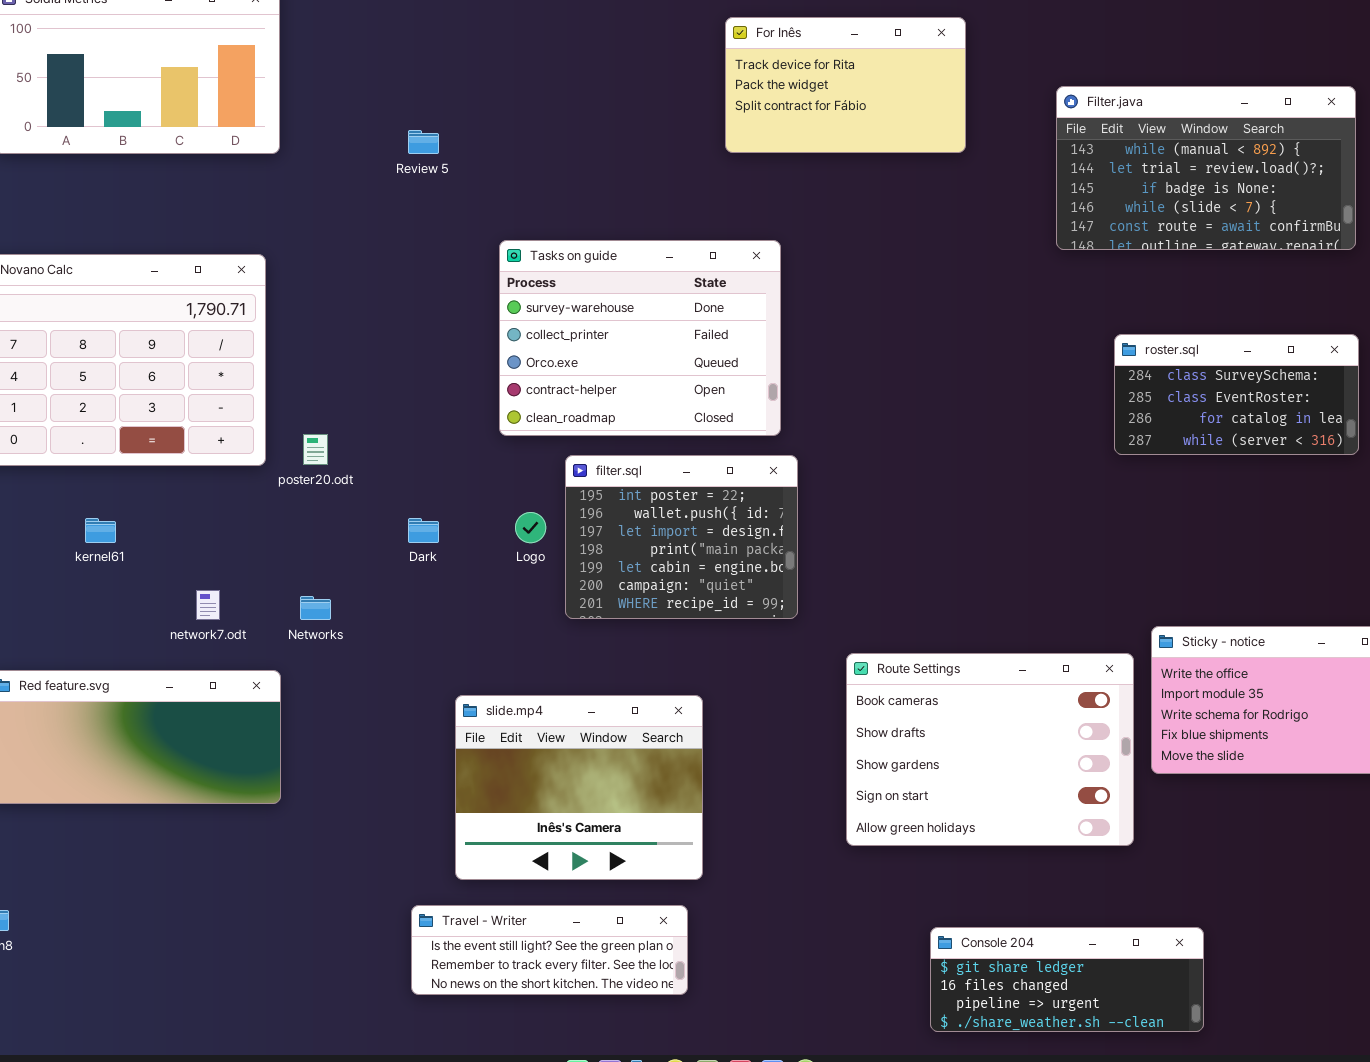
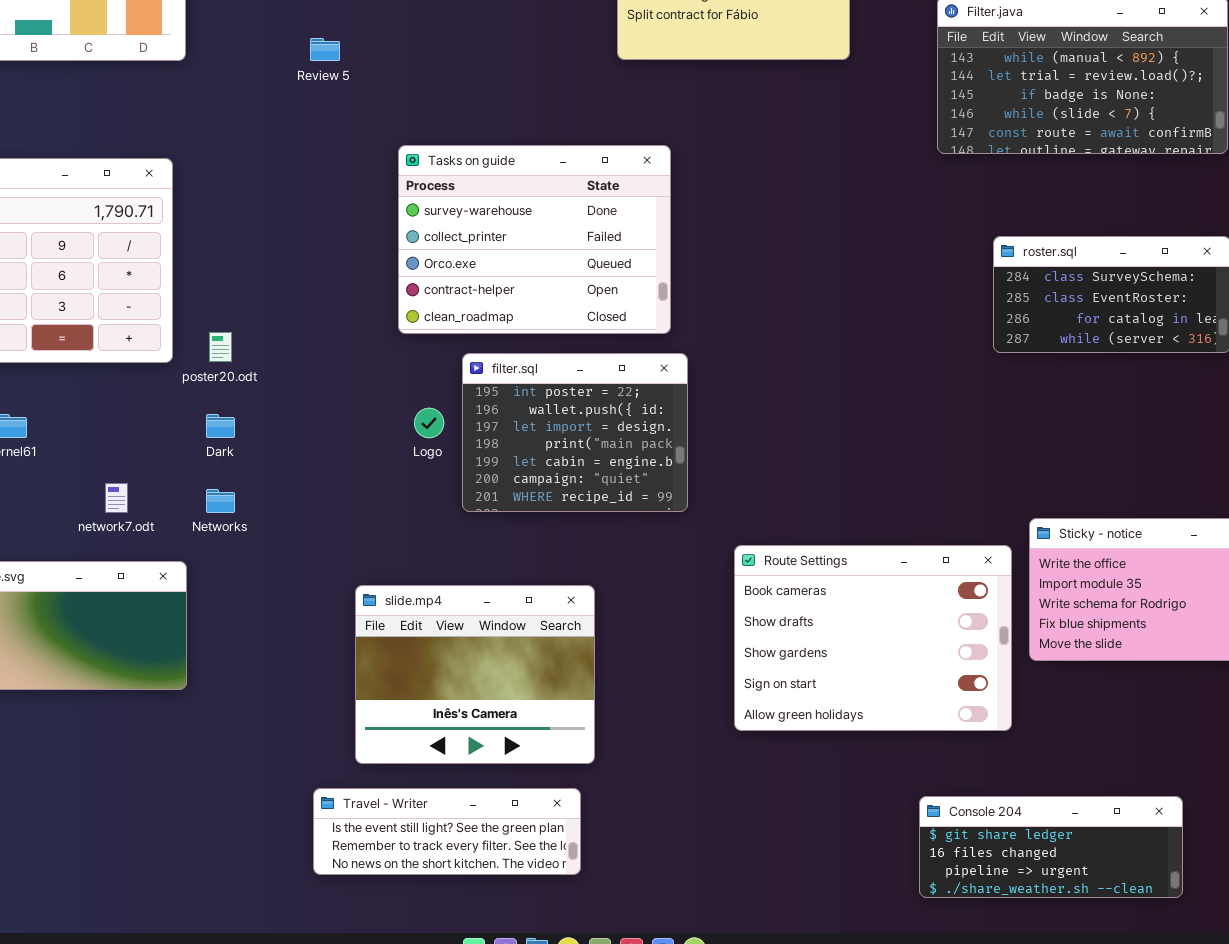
Dark: [408,518,439,543] -> [206,414,235,438], moved
Console 204: [930,927,1204,1032] -> [919,796,1183,898], moved

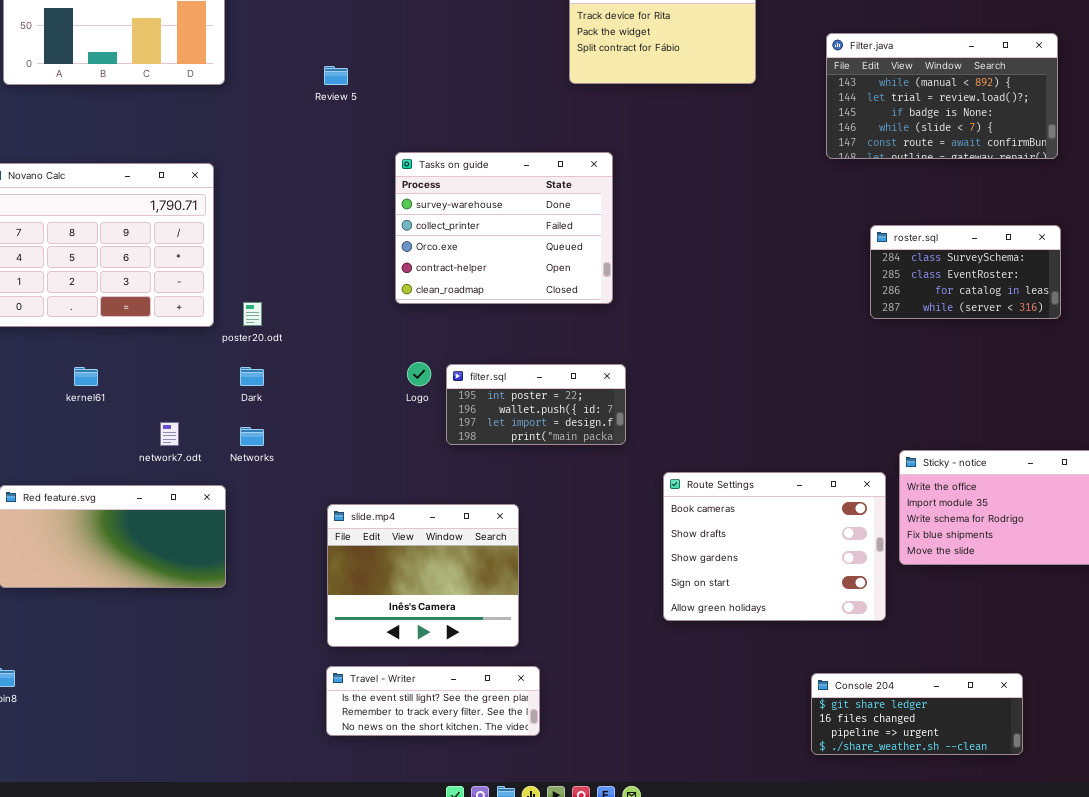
filter.sql: [462,353,688,512] -> [446,364,626,445], resized
slide.mp4: [355,585,595,764] -> [327,504,519,647], moved

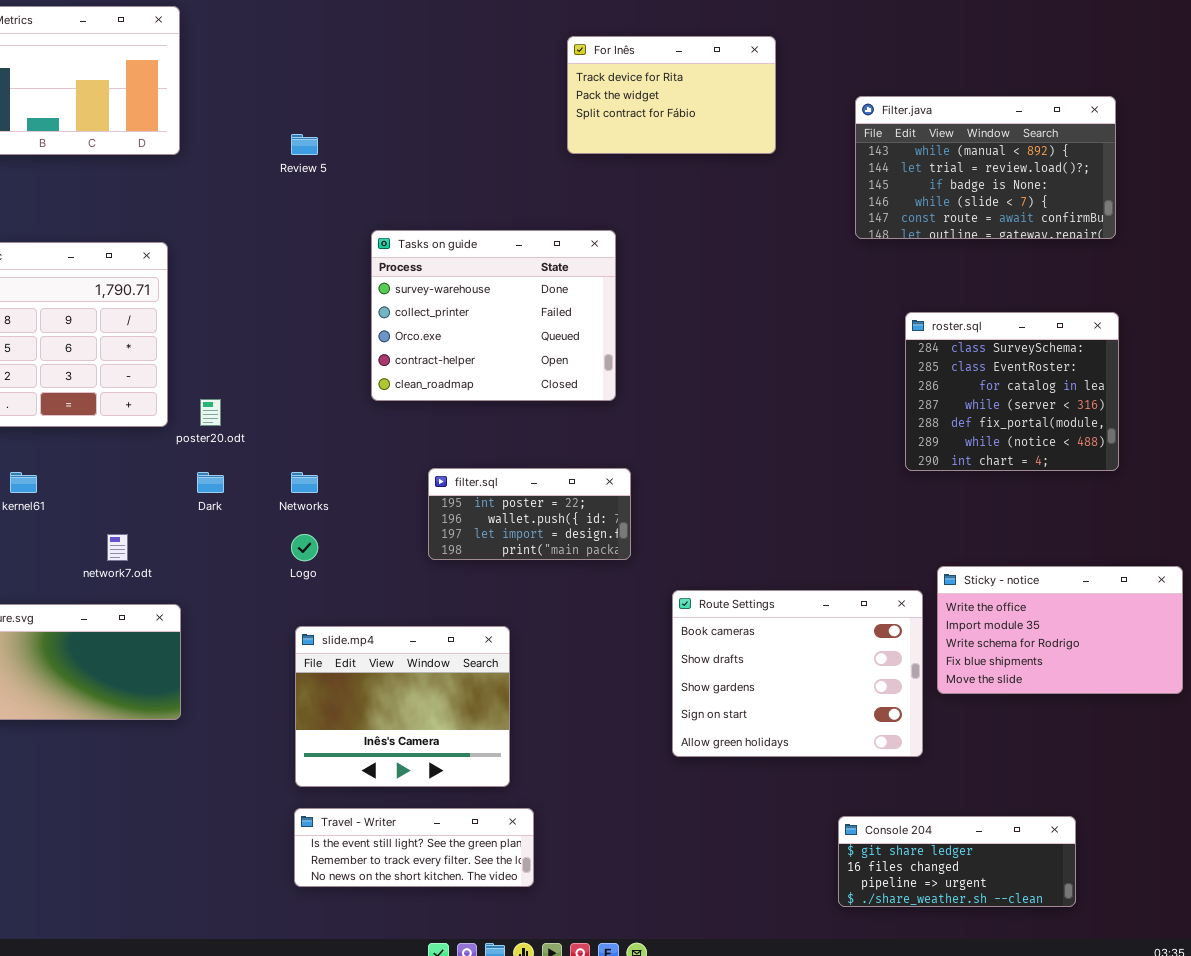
roster.sql: [870,225,1061,319] -> [905,312,1119,471], resized
Logo: [407,362,431,386] -> [291,534,318,561], moved
Networks: [240,427,264,446] -> [291,472,318,493], moved

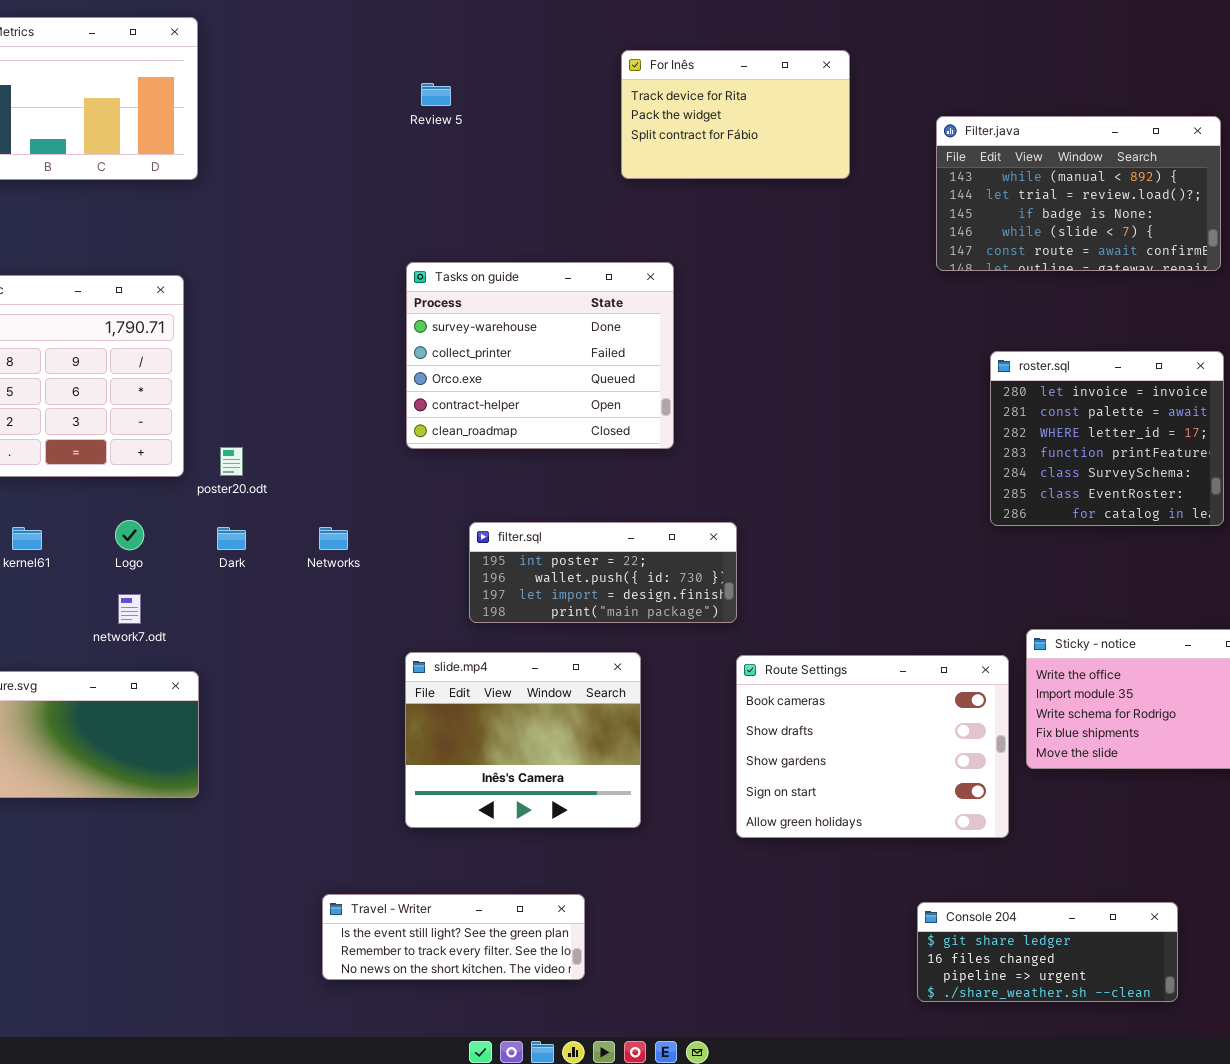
Review 5: [291,134,318,155] -> [421,83,451,106], moved
roster.sql: [905,312,1119,471] -> [990,351,1224,526], scrolled up 4 rows
filter.sql: [428,468,631,560] -> [469,522,737,623], resized
Logo: [291,534,318,561] -> [115,520,144,550], moved
slide.mp4: [295,626,510,787] -> [405,652,641,828], moved

